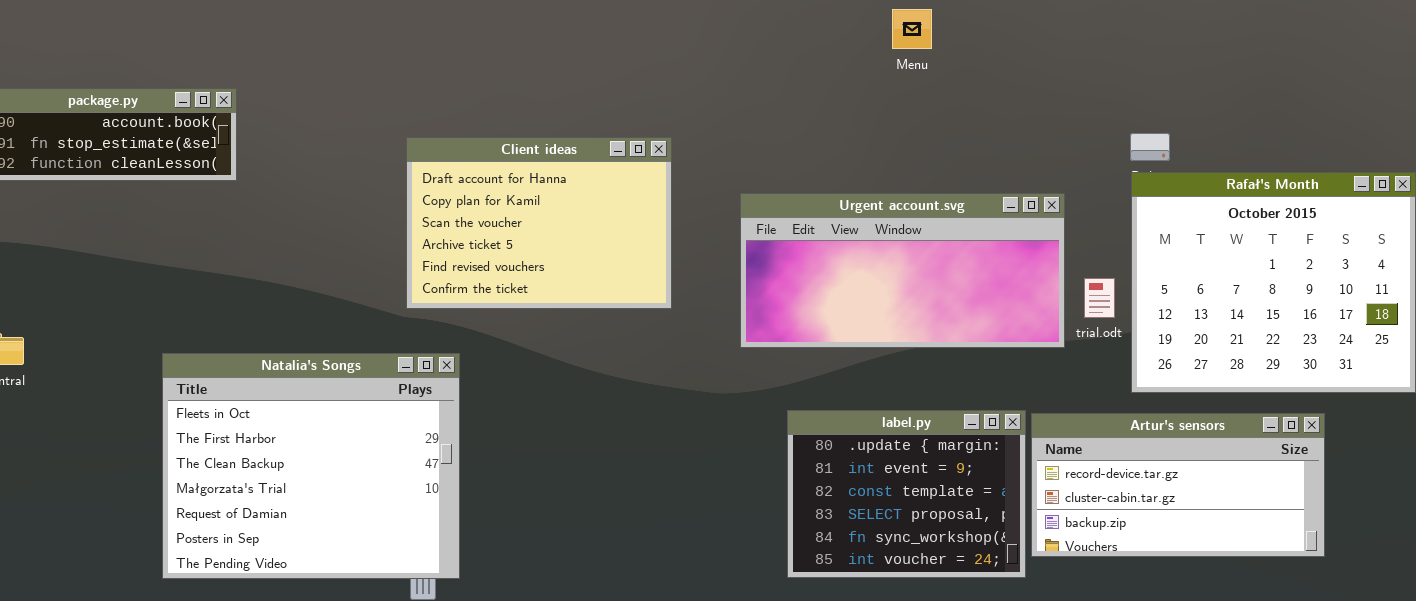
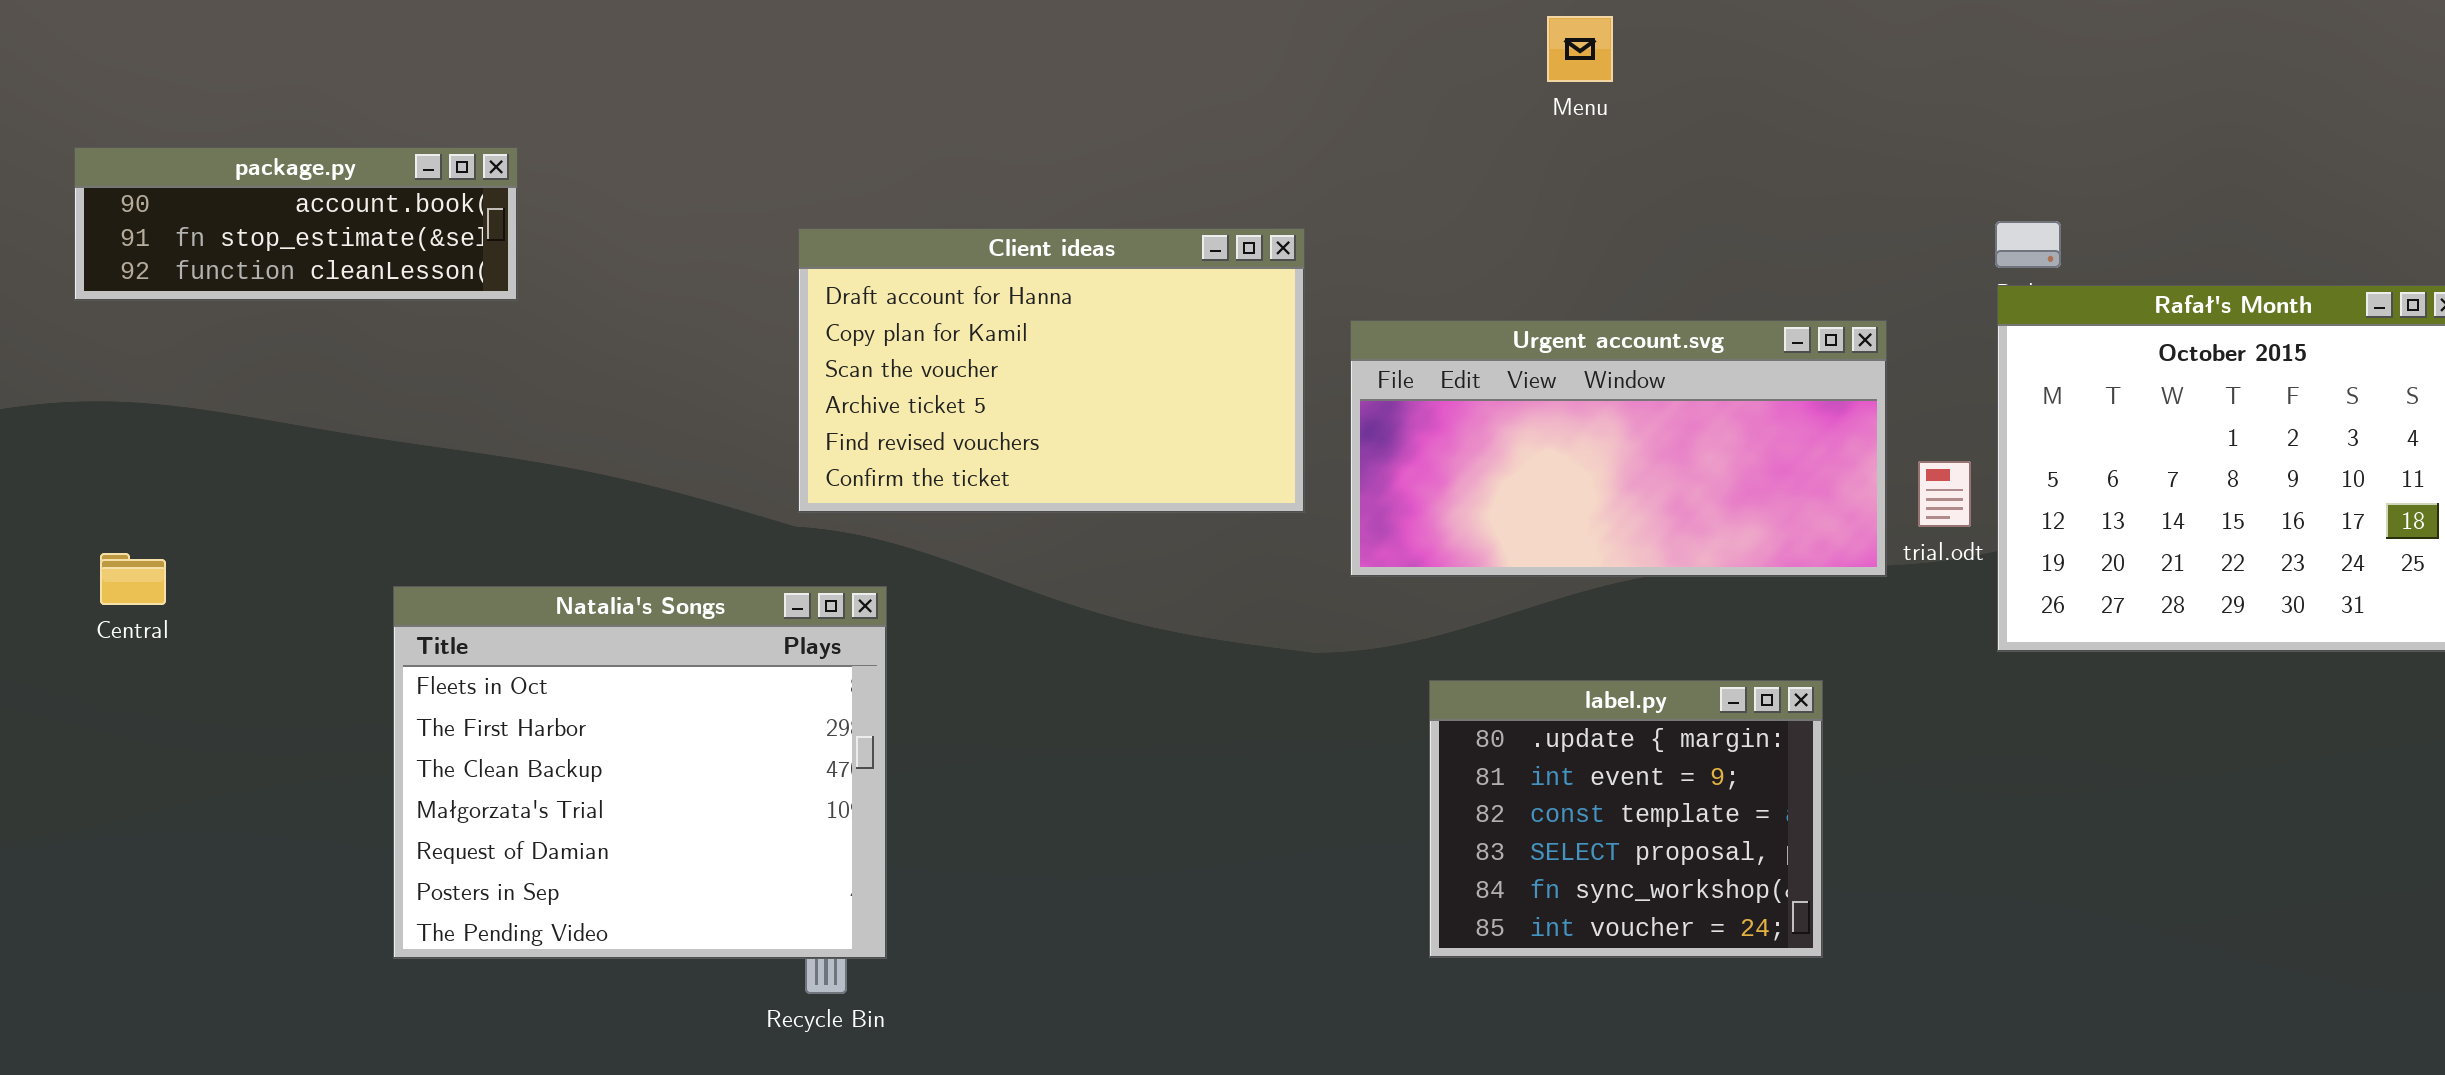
Menu: [892,9,932,49] -> [1547,16,1613,82], moved
Client ideas: [406,137,672,309] -> [798,228,1305,513], resized
Artur's sensors: [1031,413,1325,557] -> none, closed

